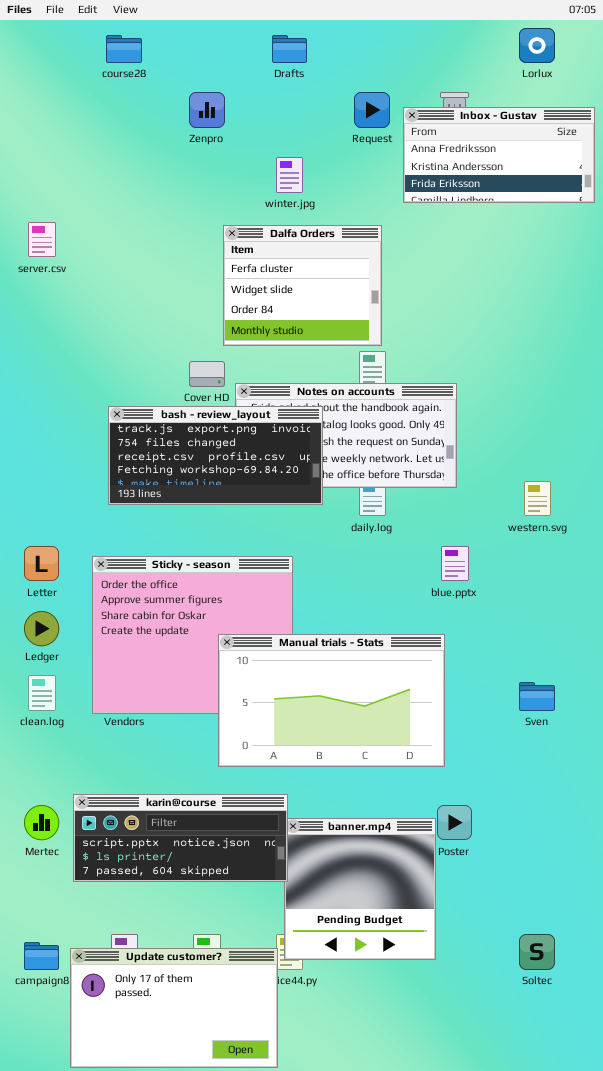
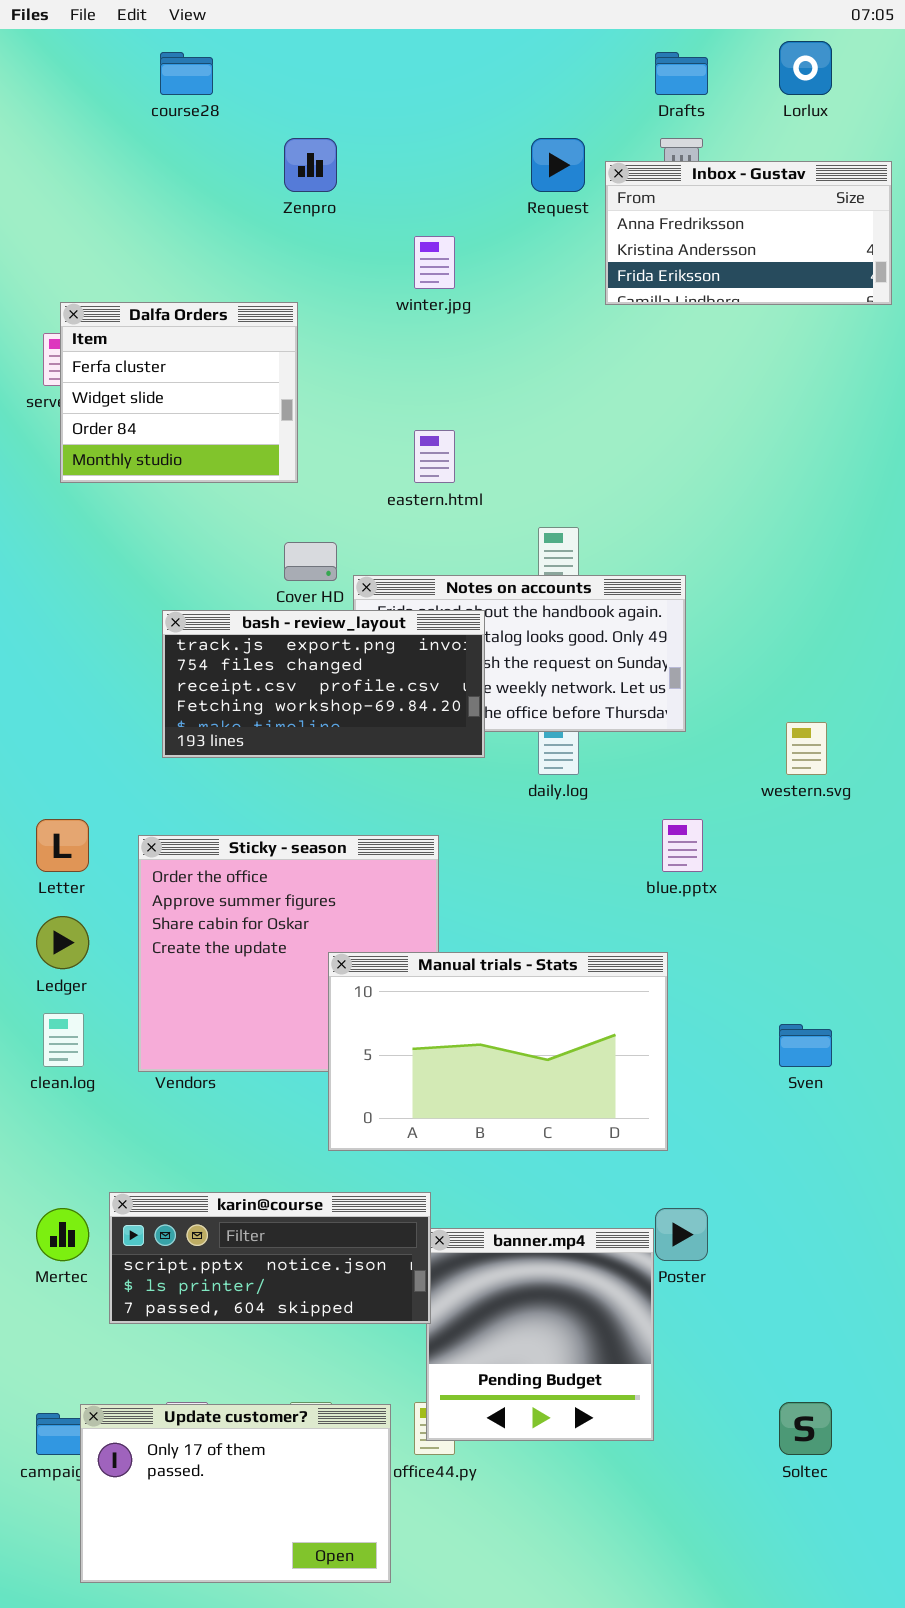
Drafts: [272,35,307,63] -> [655,52,708,95], moved
Dalfa Orders: [223,225,382,346] -> [60,302,298,483], moved
Update customer?: [70,948,278,1068] -> [80,1404,391,1583], moved

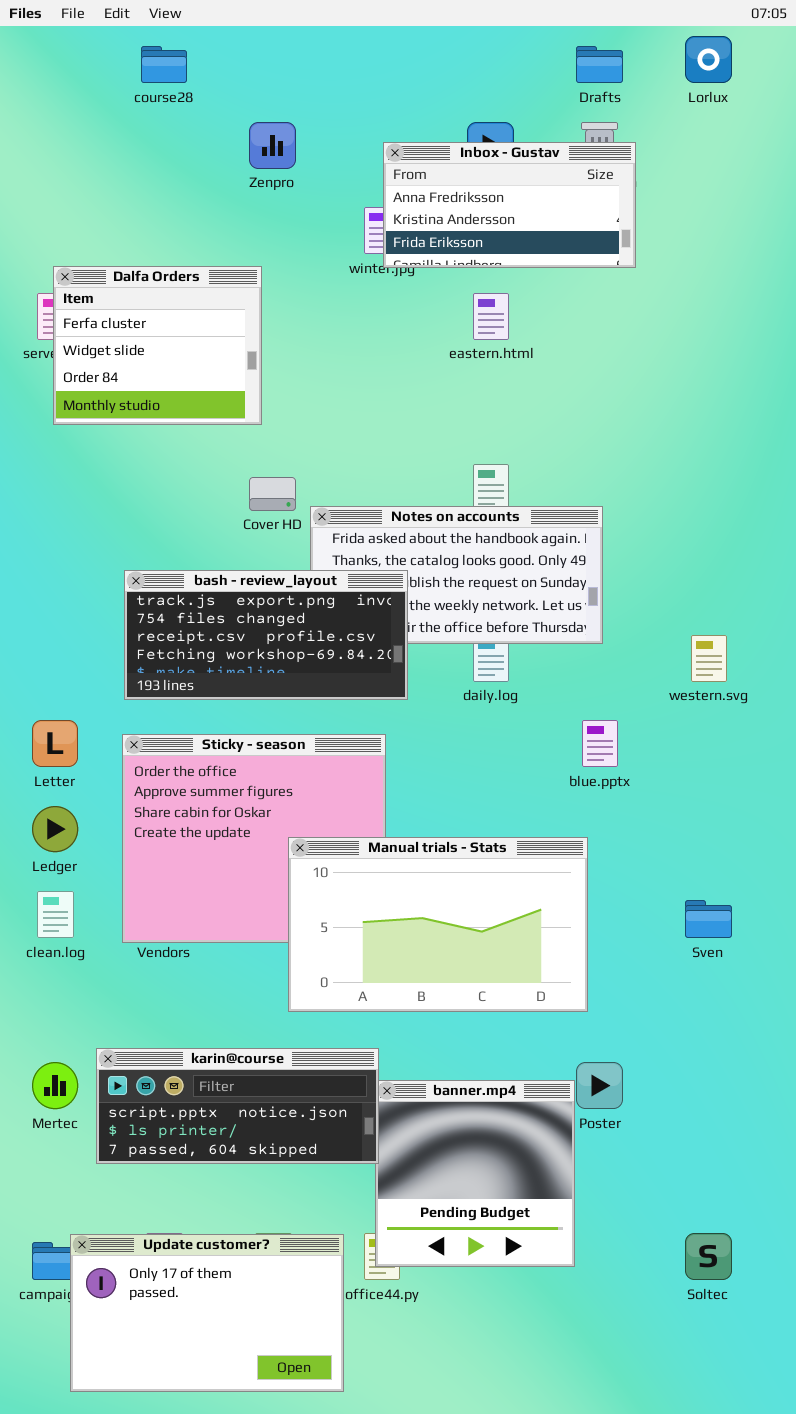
Inbox - Gustav: [605,161,892,305] -> [383,142,636,268], moved
eastern.html: [414,430,455,483] -> [473,293,509,340], moved
bash - review_layout: [162,610,485,758] -> [124,570,408,700], moved

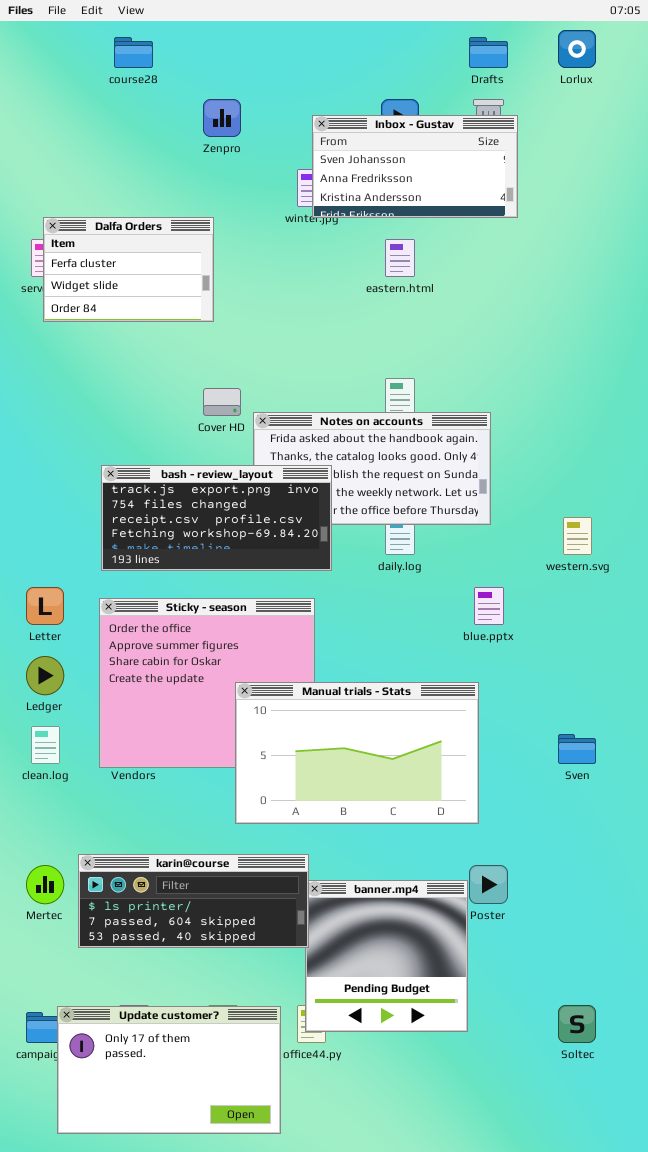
Inbox - Gustav: [383,142,636,268] -> [312,115,518,218], scrolled up 1 row
Dalfa Orders: [53,266,262,425] -> [43,217,214,322], resized
karin@course: [96,1048,379,1164] -> [78,854,309,948], scrolled down 1 row

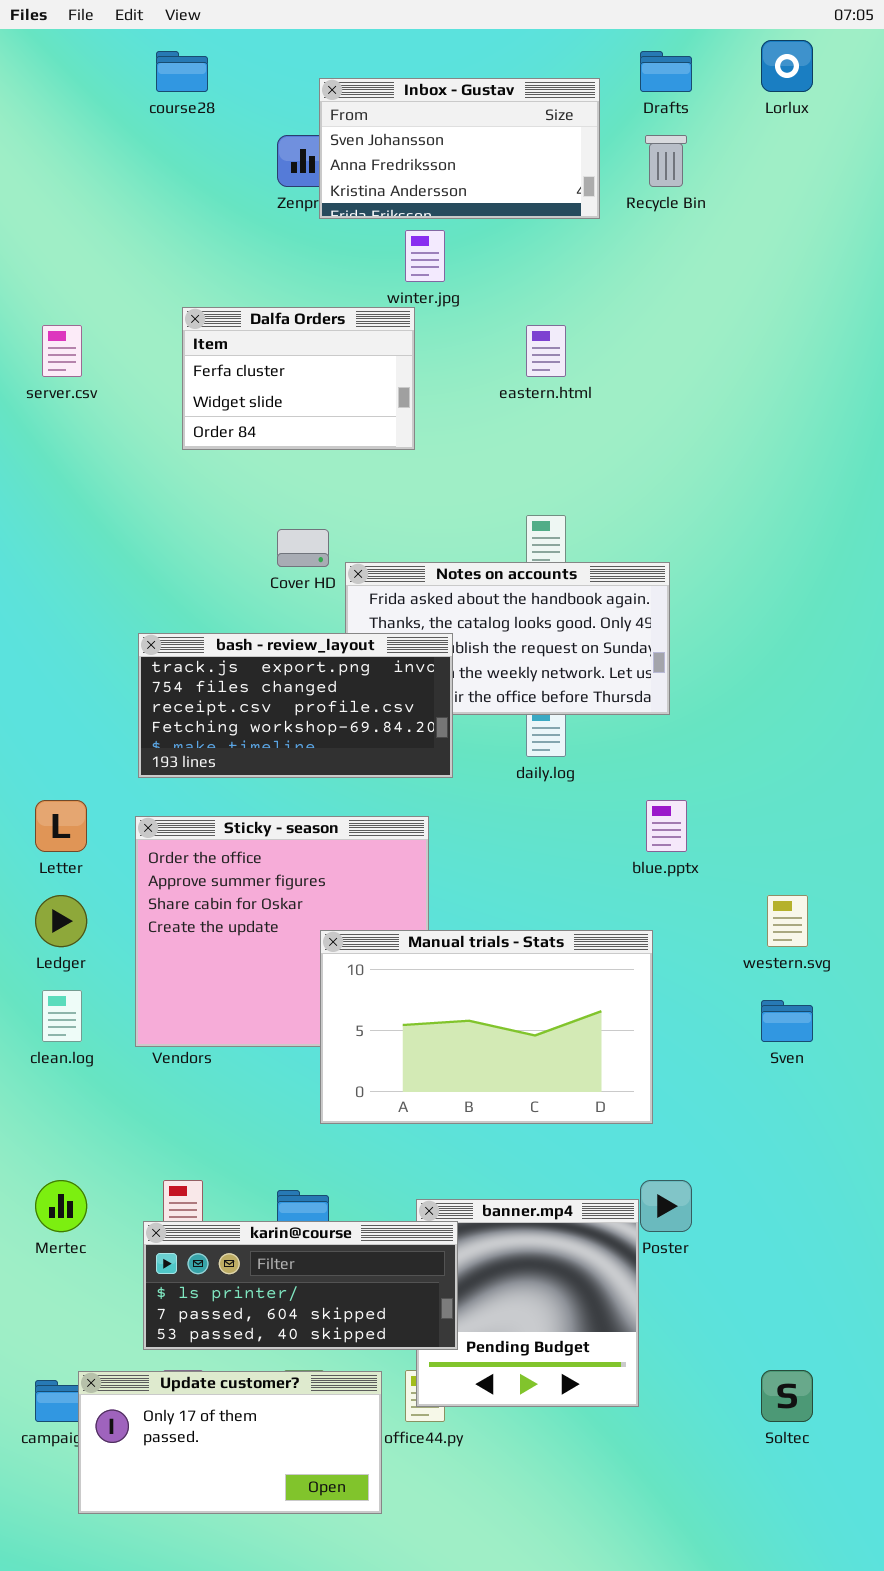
Inbox - Gustav: [312,115,518,218] -> [319,78,600,219], moved
Dalfa Orders: [43,217,214,322] -> [182,307,415,450], moved
western.svg: [563,517,592,555] -> [767,895,808,947], moved
karin@course: [78,854,309,948] -> [143,1221,458,1350], moved
Update customer?: [57,1006,281,1134] -> [78,1371,382,1514], resized

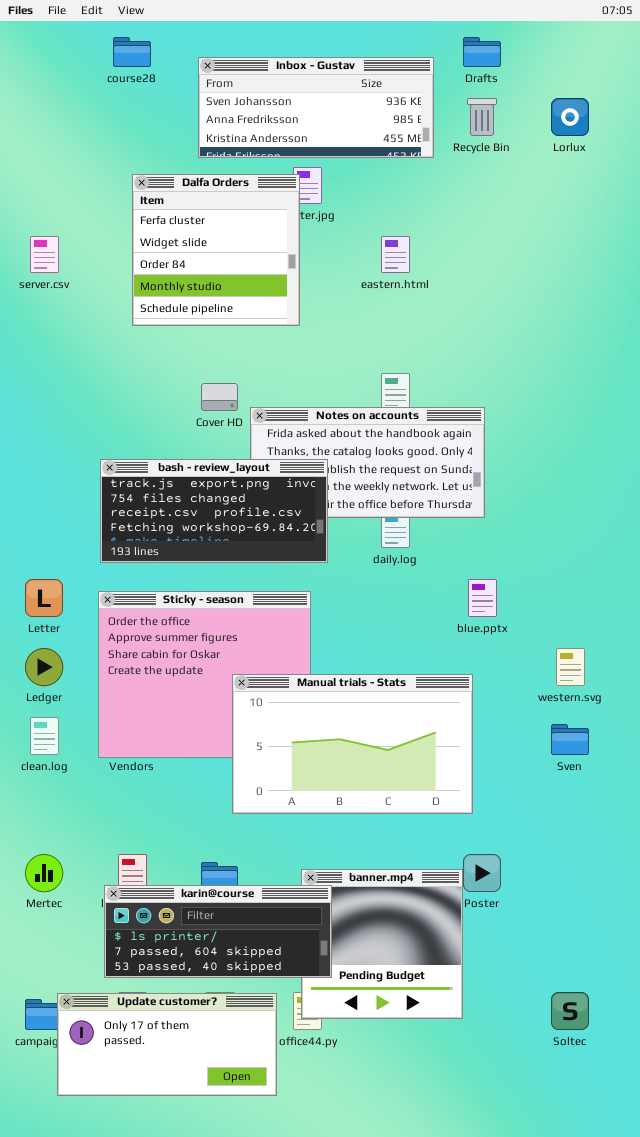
Lorlux: [761,40,813,92] -> [551,98,589,136], moved
Inbox - Gustav: [319,78,600,219] -> [198,57,434,158], resized
Dalfa Orders: [182,307,415,450] -> [132,174,300,326], resized

